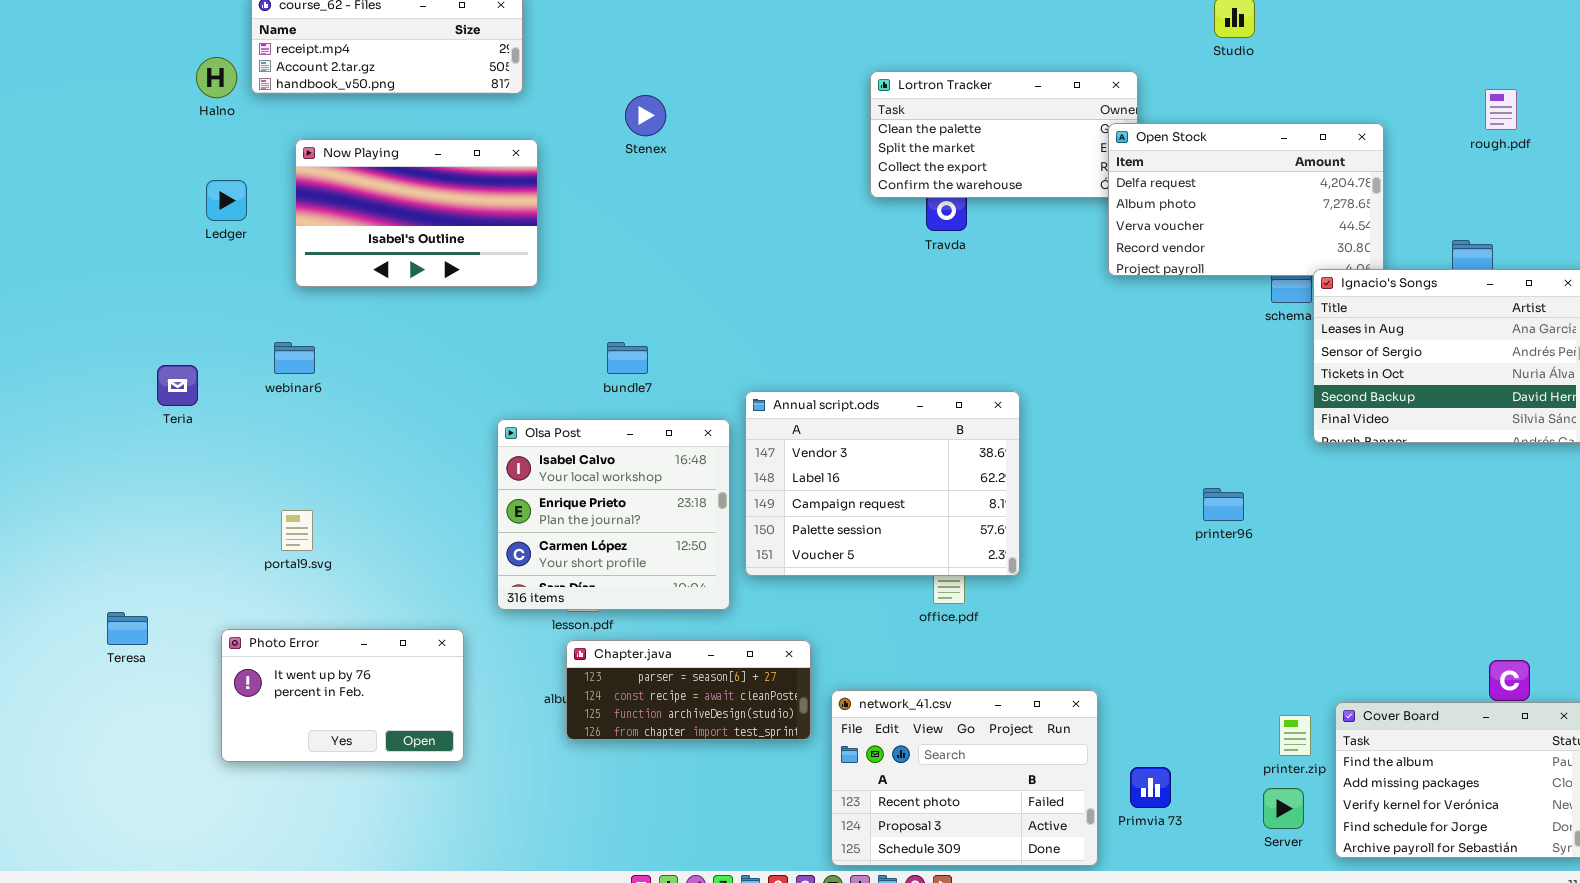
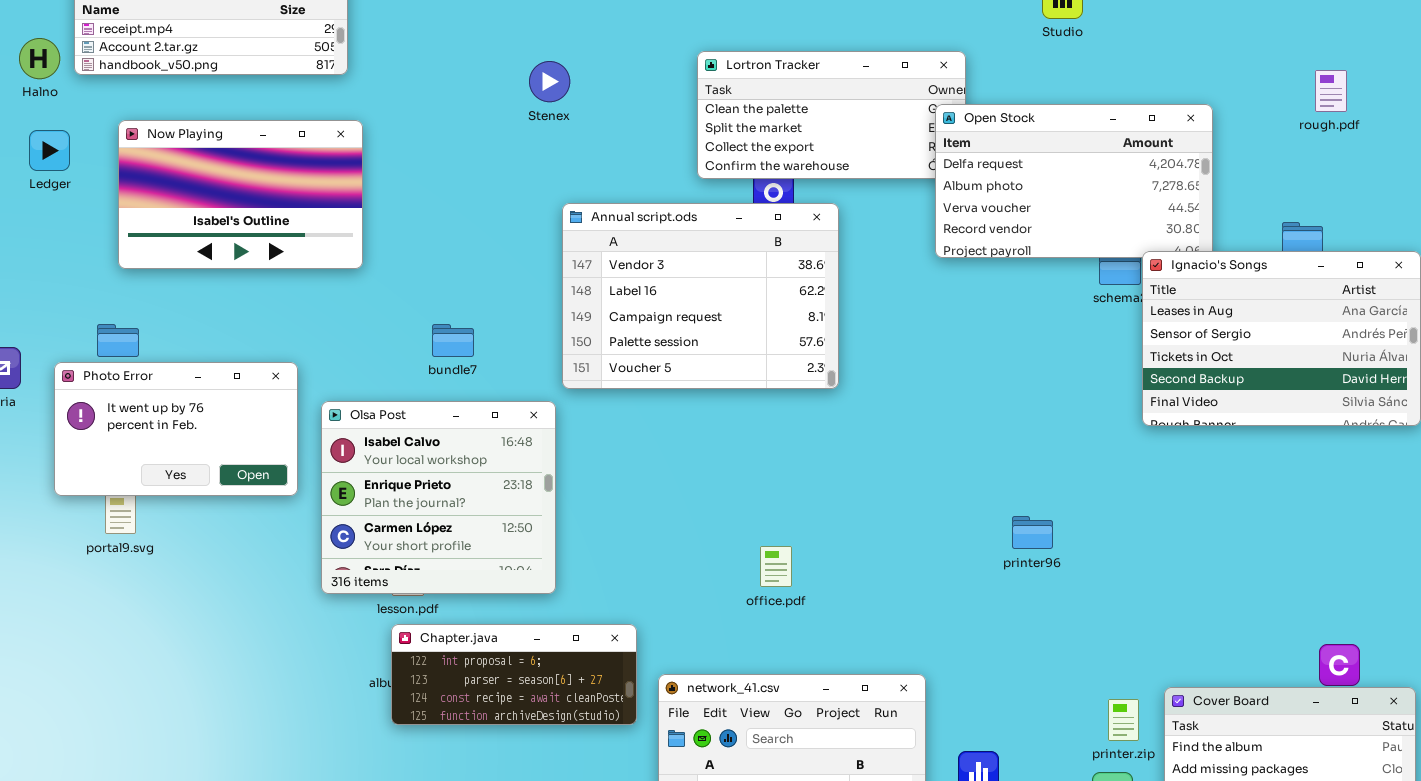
Stenex: [625,95,666,136] -> [529,61,570,102], moved
Ledger: [206,180,247,221] -> [29,130,70,171], moved
Annual script.ods: [745,391,1020,576] -> [562,203,839,389], moved
printer96: [1203,488,1244,521] -> [1012,516,1053,549], moved
Photo Error: [221,629,464,762] -> [54,362,298,496], moved
Chapter.java: [566,640,811,740] -> [391,624,637,725], scrolled up 1 row

